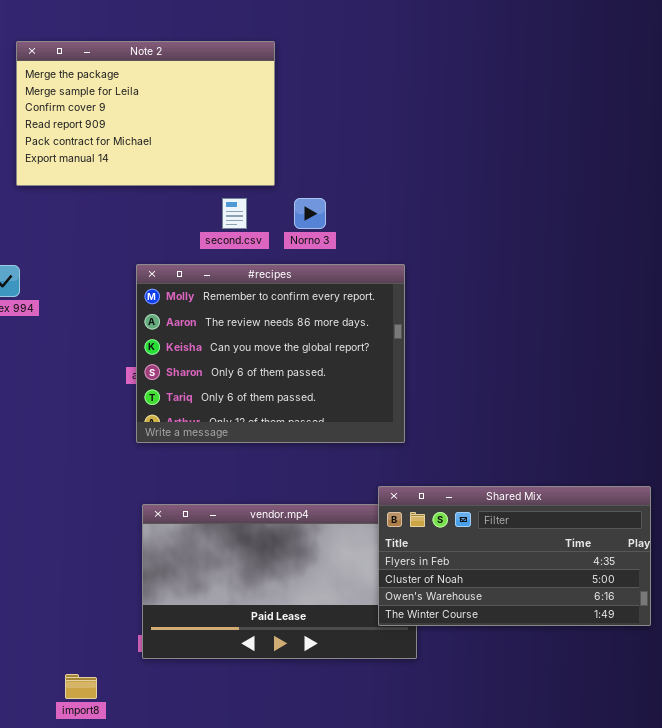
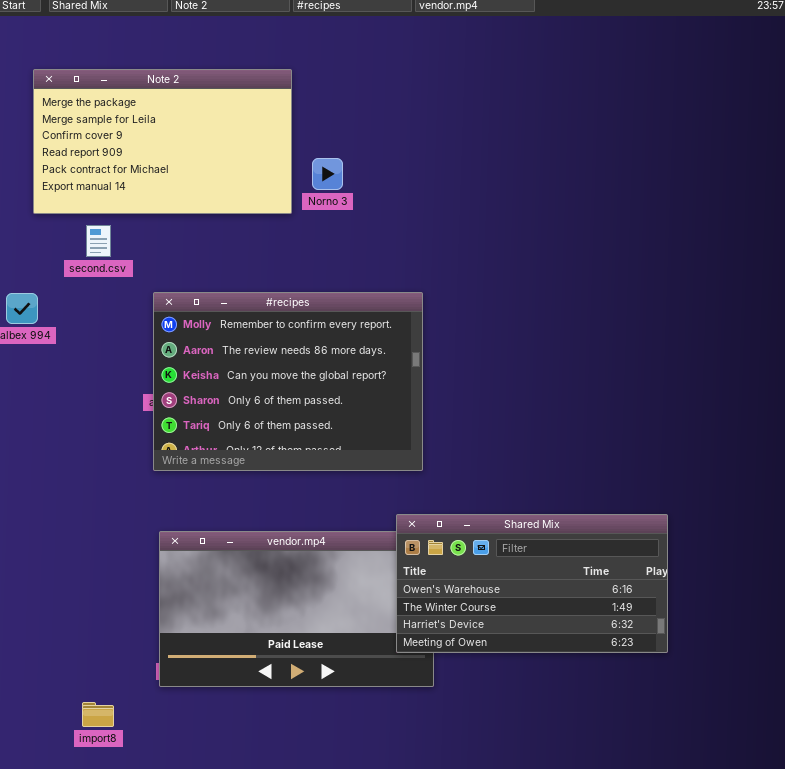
second.csv: [222,198,247,229] -> [86,225,111,257], moved
Norno 3: [294,198,326,229] -> [312,158,343,190], moved
Shared Mix: [378,486,651,626] -> [396,514,668,653], scrolled down 2 rows

